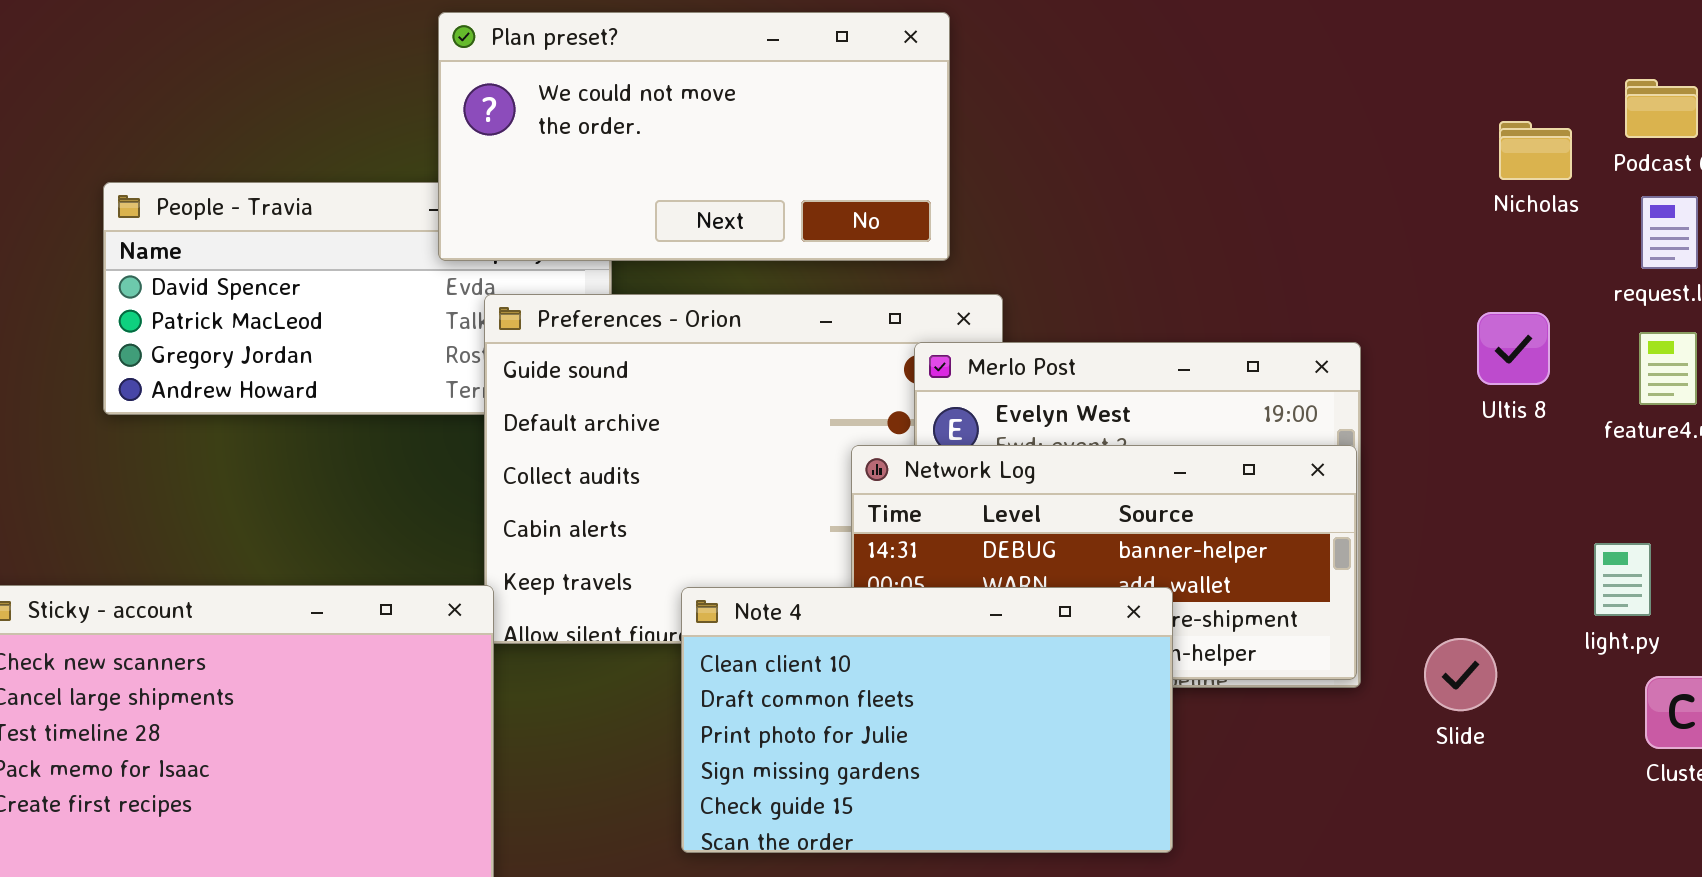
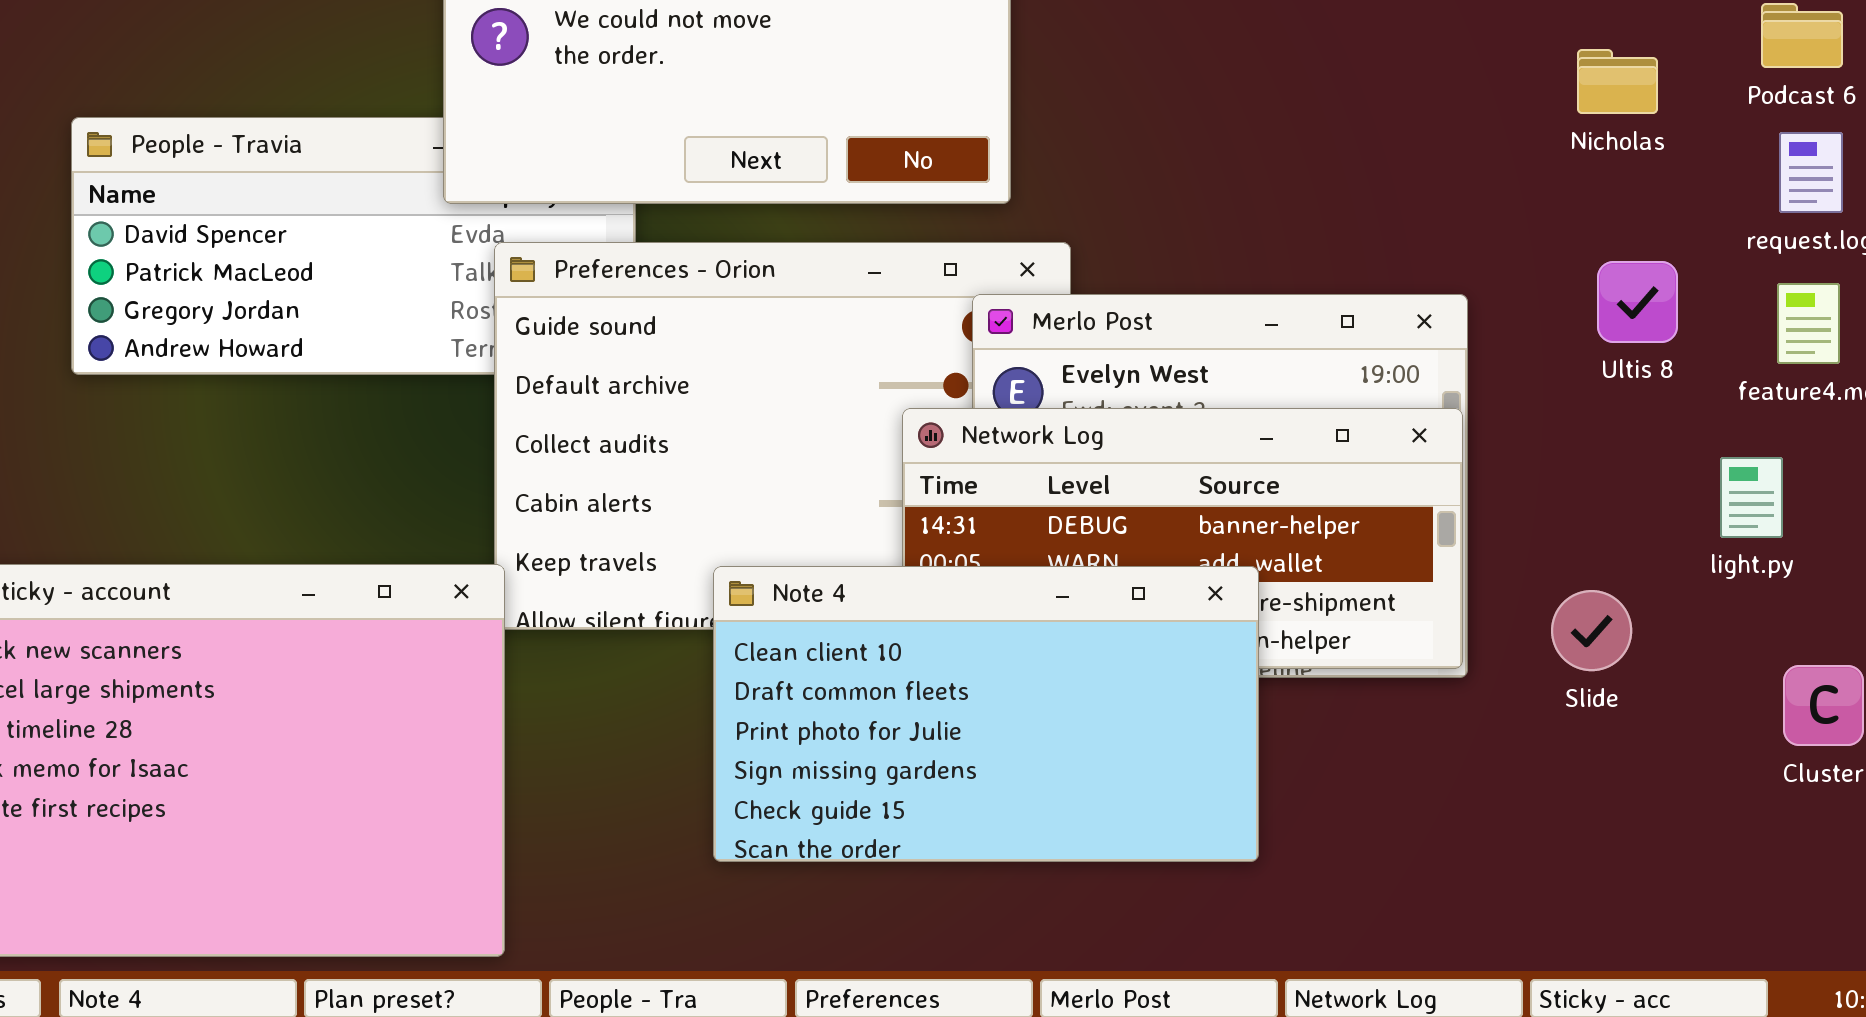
Nicholas: [1499,121,1572,180] -> [1577,49,1658,114], moved
light.py: [1594,543,1651,616] -> [1720,457,1783,538], moved
Slide: [1424,638,1497,711] -> [1551,590,1632,671], moved

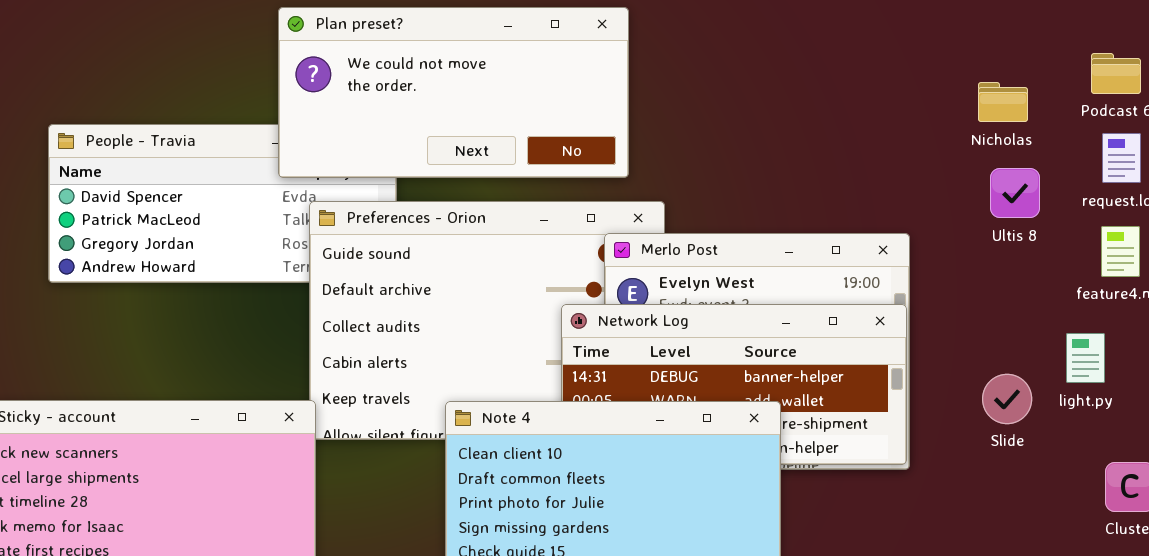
Ultis 8: [1597,261,1678,343] -> [990,168,1040,218], moved
Slide: [1551,590,1632,671] -> [982,374,1032,424], moved

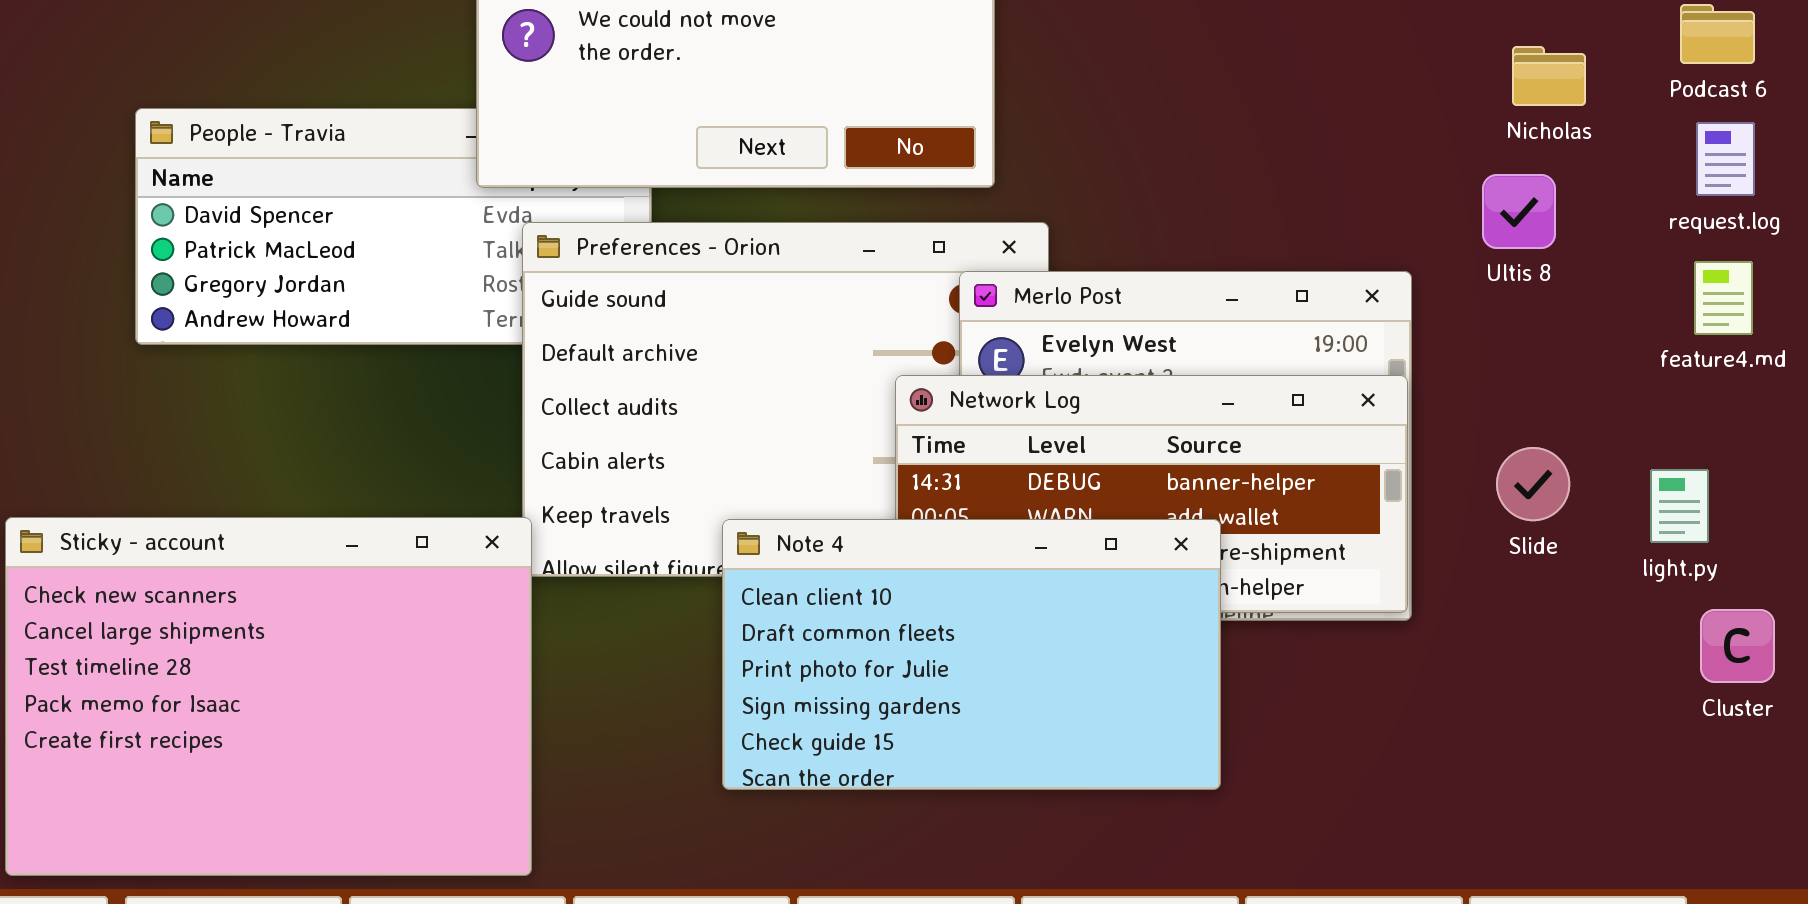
Ultis 8: [990,168,1040,218] -> [1482,174,1556,249], moved
light.py: [1066,333,1105,383] -> [1650,469,1709,543], moved
Slide: [982,374,1032,424] -> [1496,447,1570,521], moved

